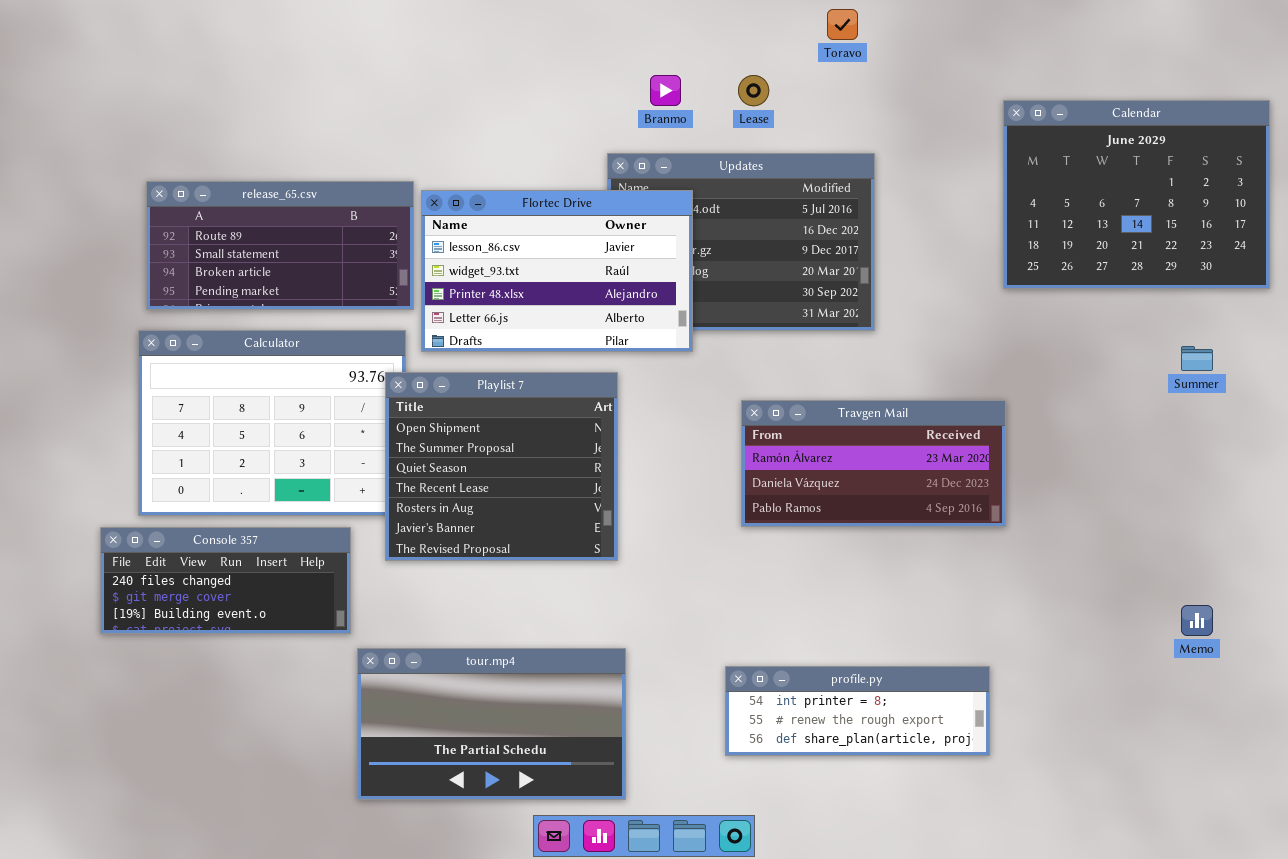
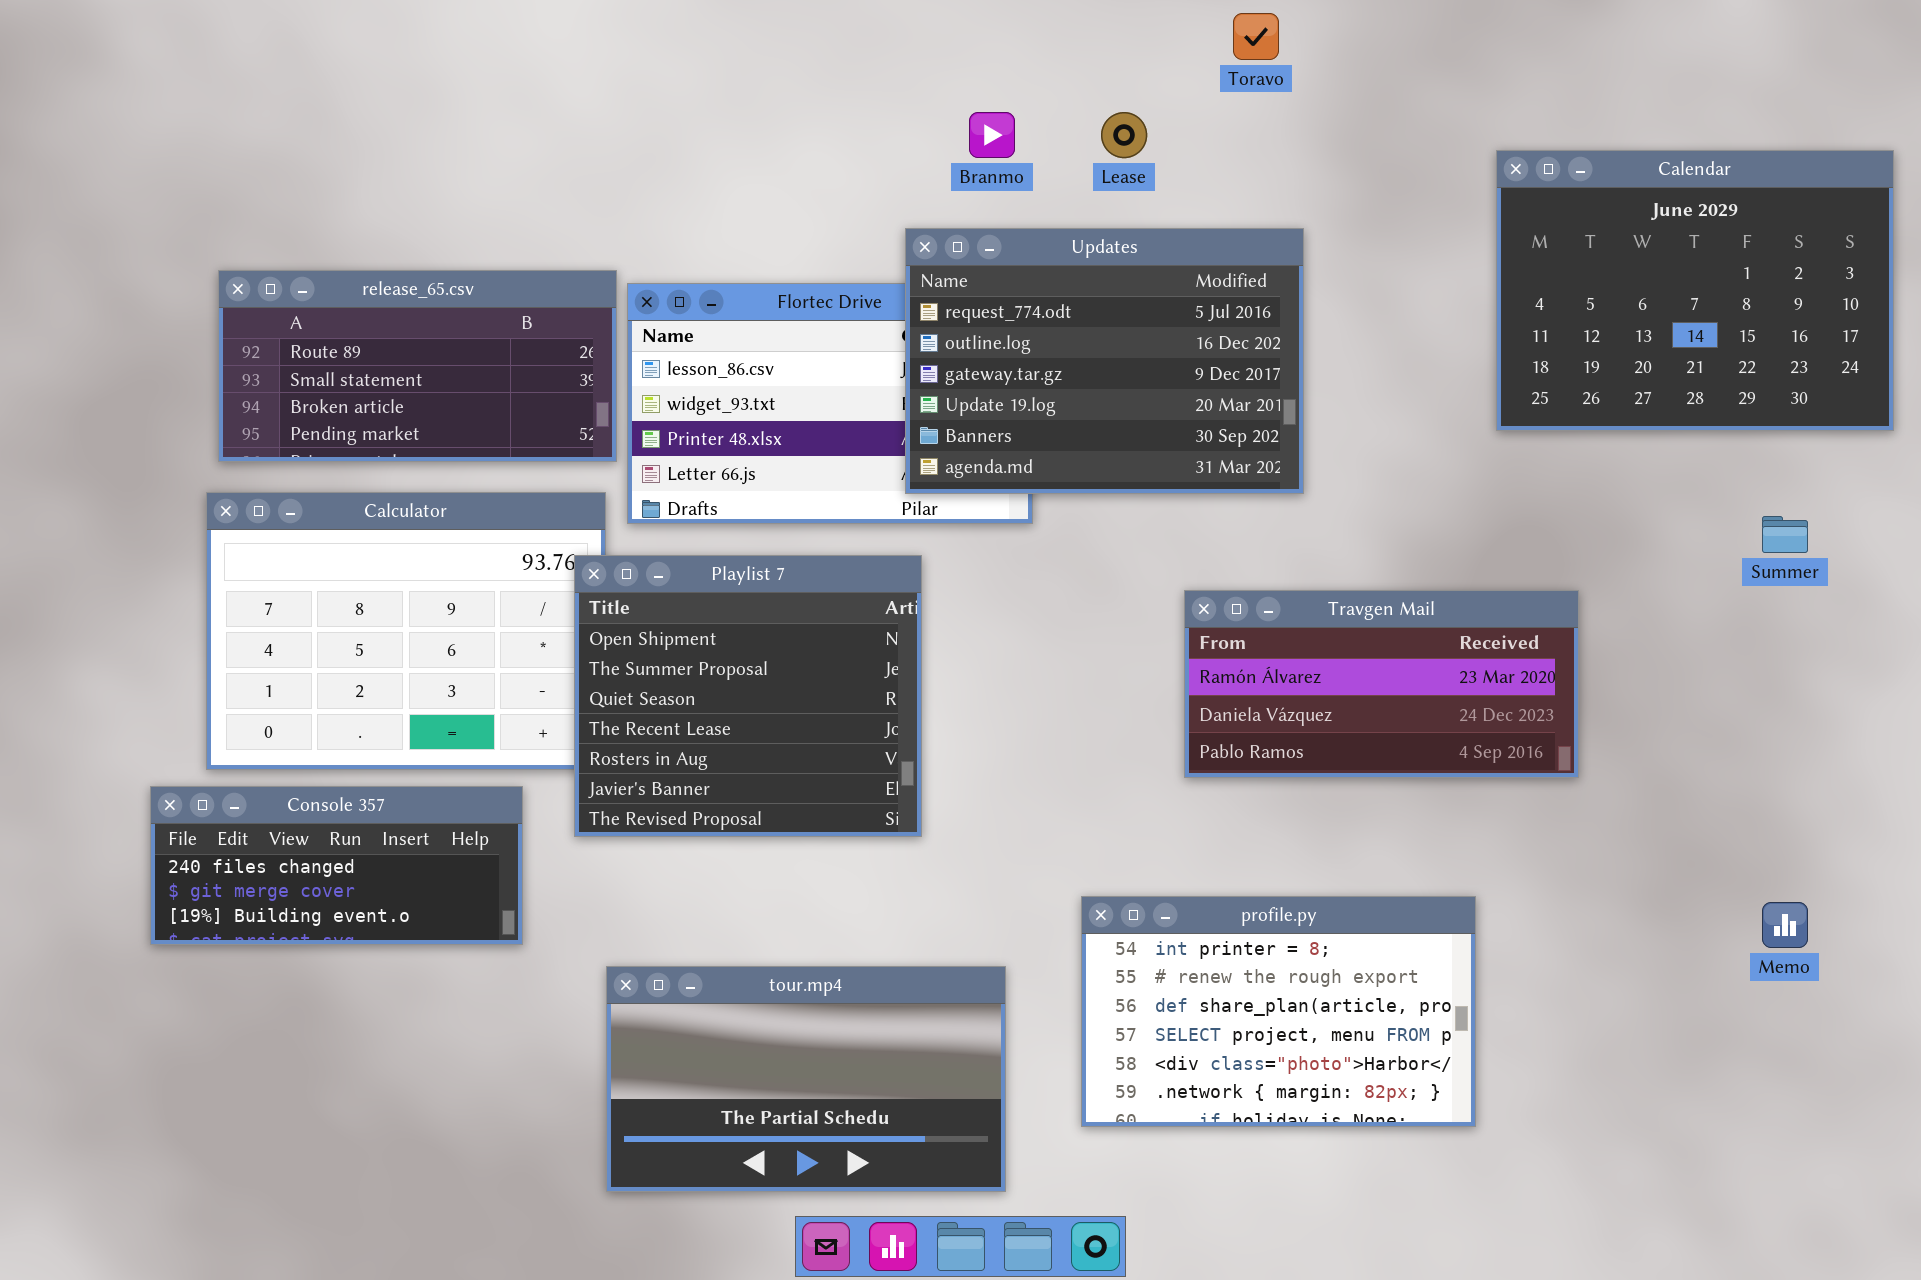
Updates: [607,153,875,331] -> [905,228,1304,494], raised
Travgen Mail: [741,400,1006,527] -> [1184,590,1579,778], moved
tour.mp4: [357,648,626,800] -> [606,966,1006,1192], moved
profile.py: [725,666,990,756] -> [1081,896,1476,1127], resized

